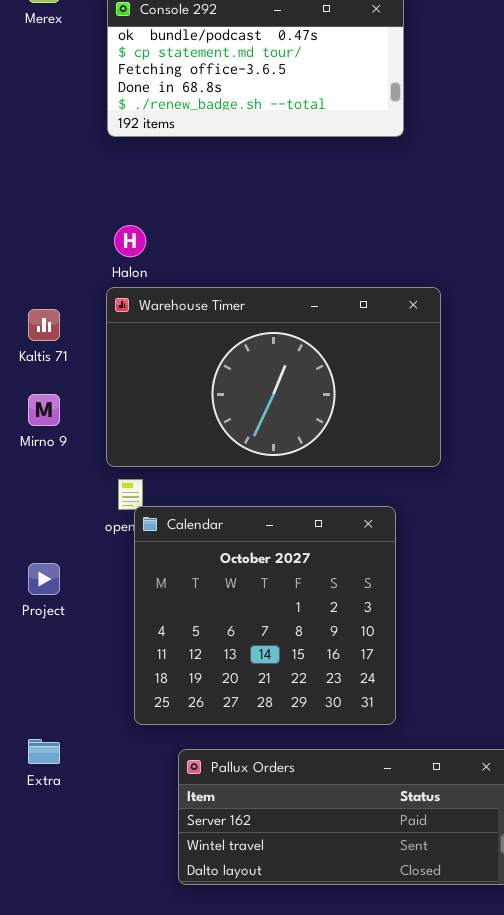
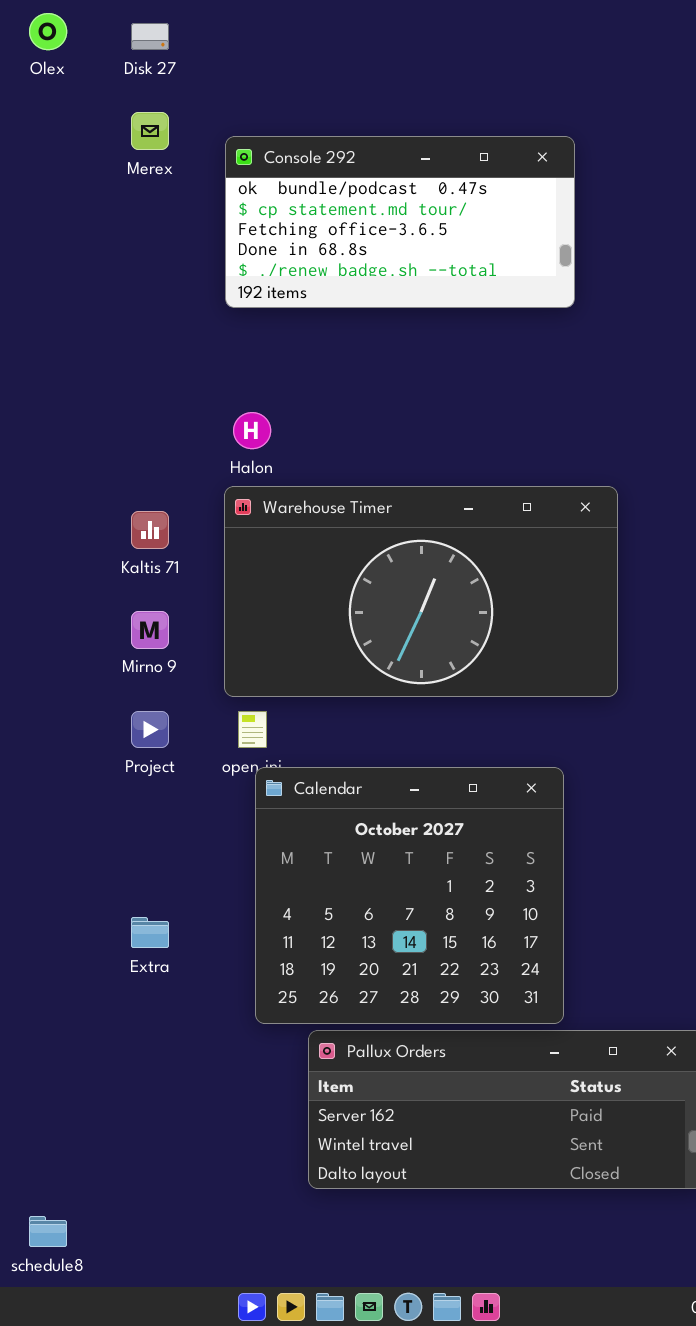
Calendar: [134,506,396,725] -> [255,767,564,1024], moved
Project: [28,563,60,595] -> [131,711,169,748], moved
Extra: [28,739,60,764] -> [131,917,169,948], moved

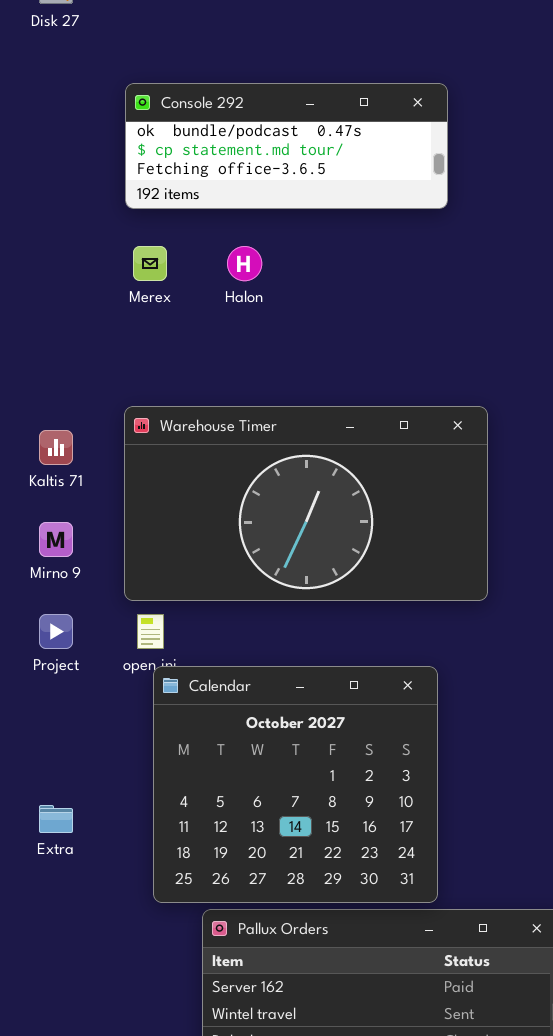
Merex: [131,112,169,150] -> [133,246,167,281], moved
Console 292: [225,136,575,308] -> [125,83,448,209], resized
Halon: [233,412,271,449] -> [227,246,262,281], moved

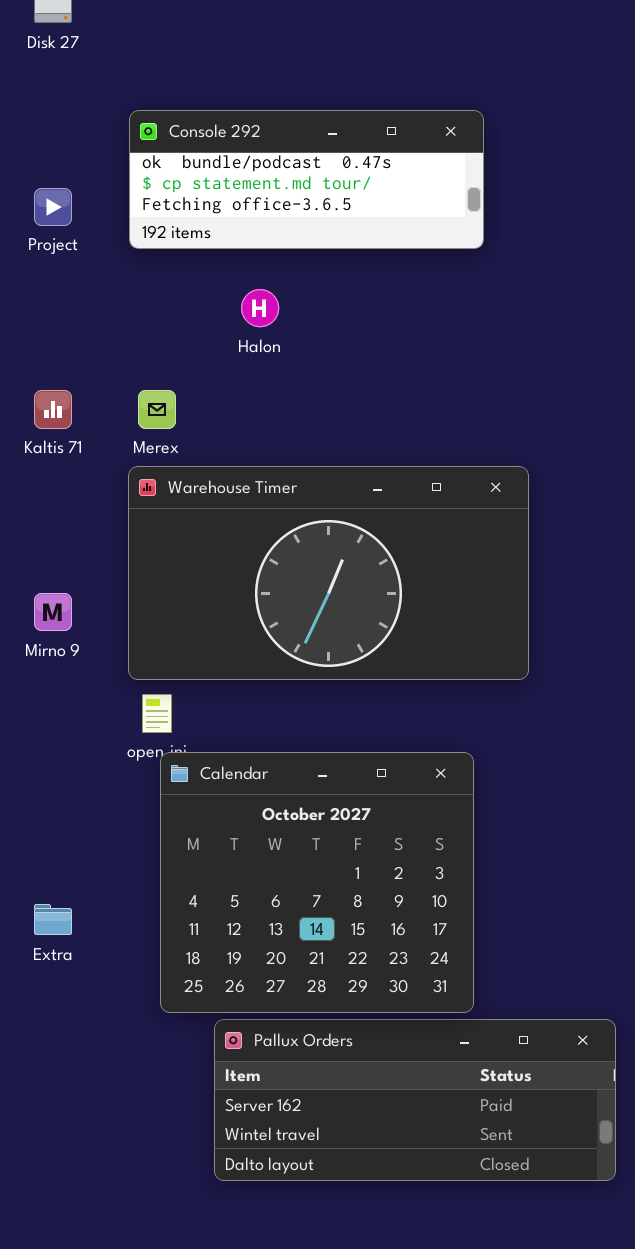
Merex: [133,246,167,281] -> [138,390,176,429], moved
Kaltis 71: [39,430,73,465] -> [34,390,72,429], moved
Project: [39,614,73,649] -> [34,188,72,226], moved

